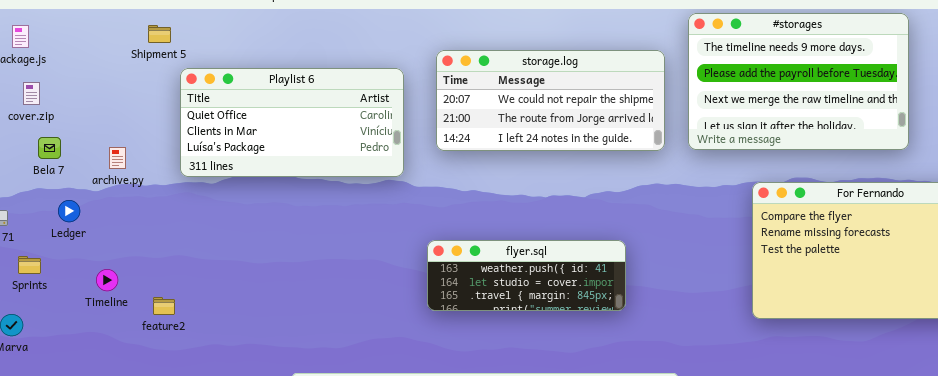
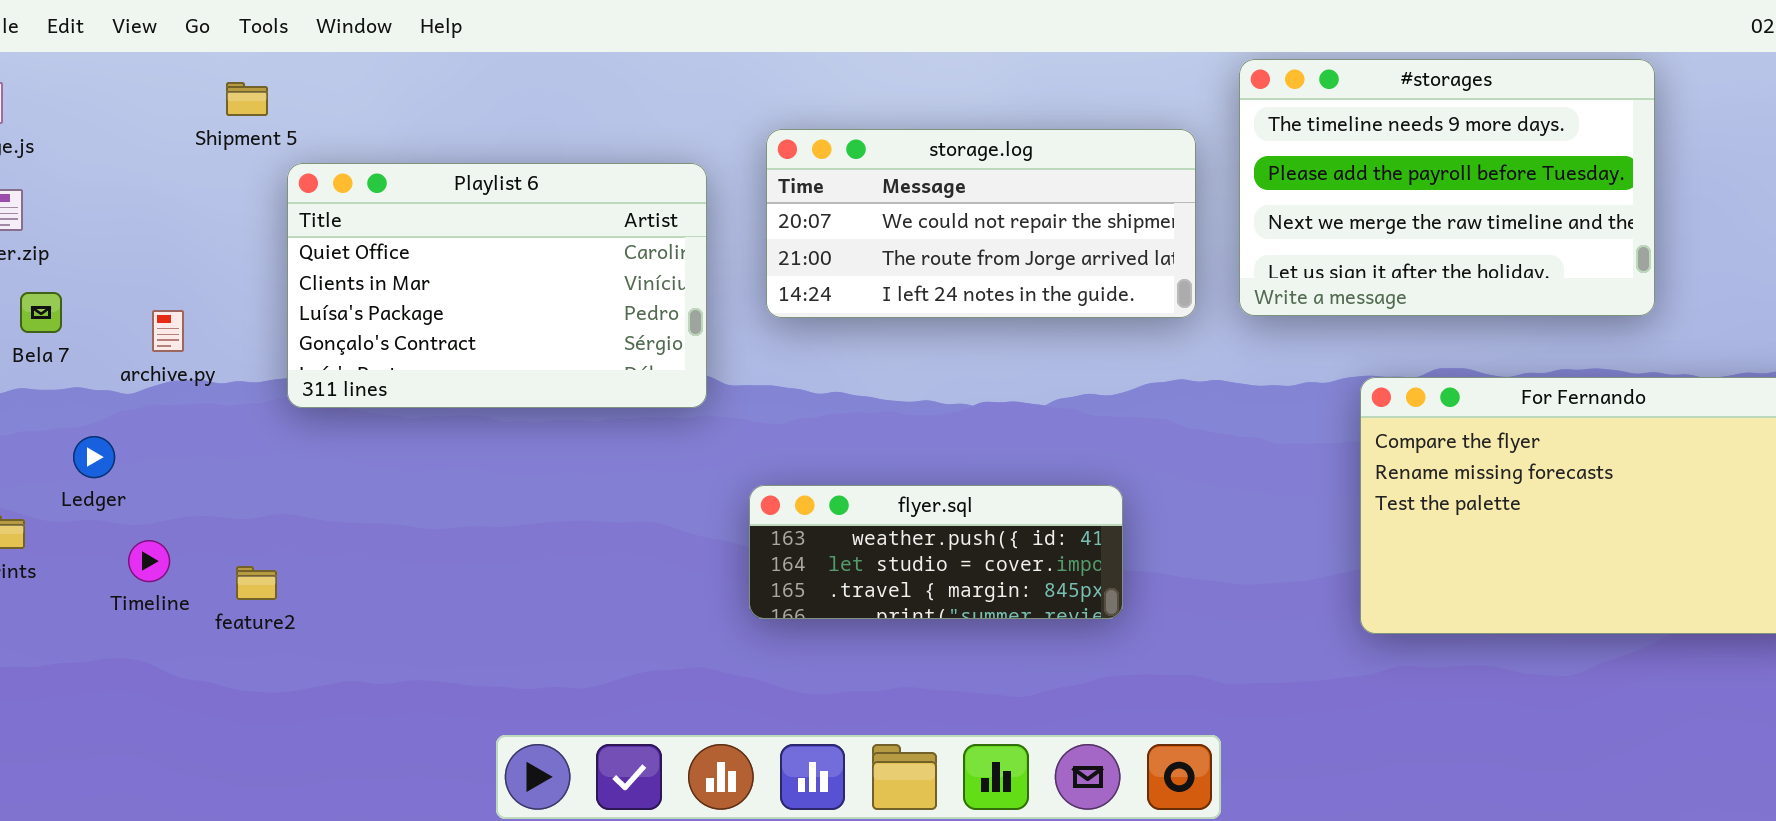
Playlist 6: [180,68,404,177] -> [287,163,707,408], resized
Ledger: [58,200,80,222] -> [73,436,115,478], moved
feature2: [153,297,175,315] -> [236,566,277,600], moved

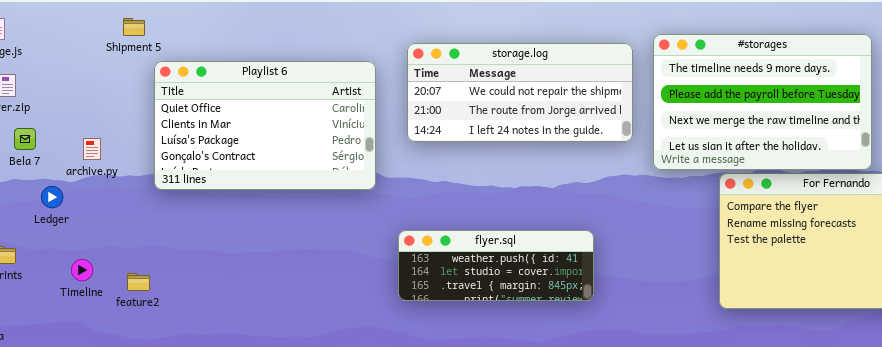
#storages: [1239,59,1655,316] -> [653,34,872,170], moved
Ledger: [73,436,115,478] -> [41,186,63,208], moved

